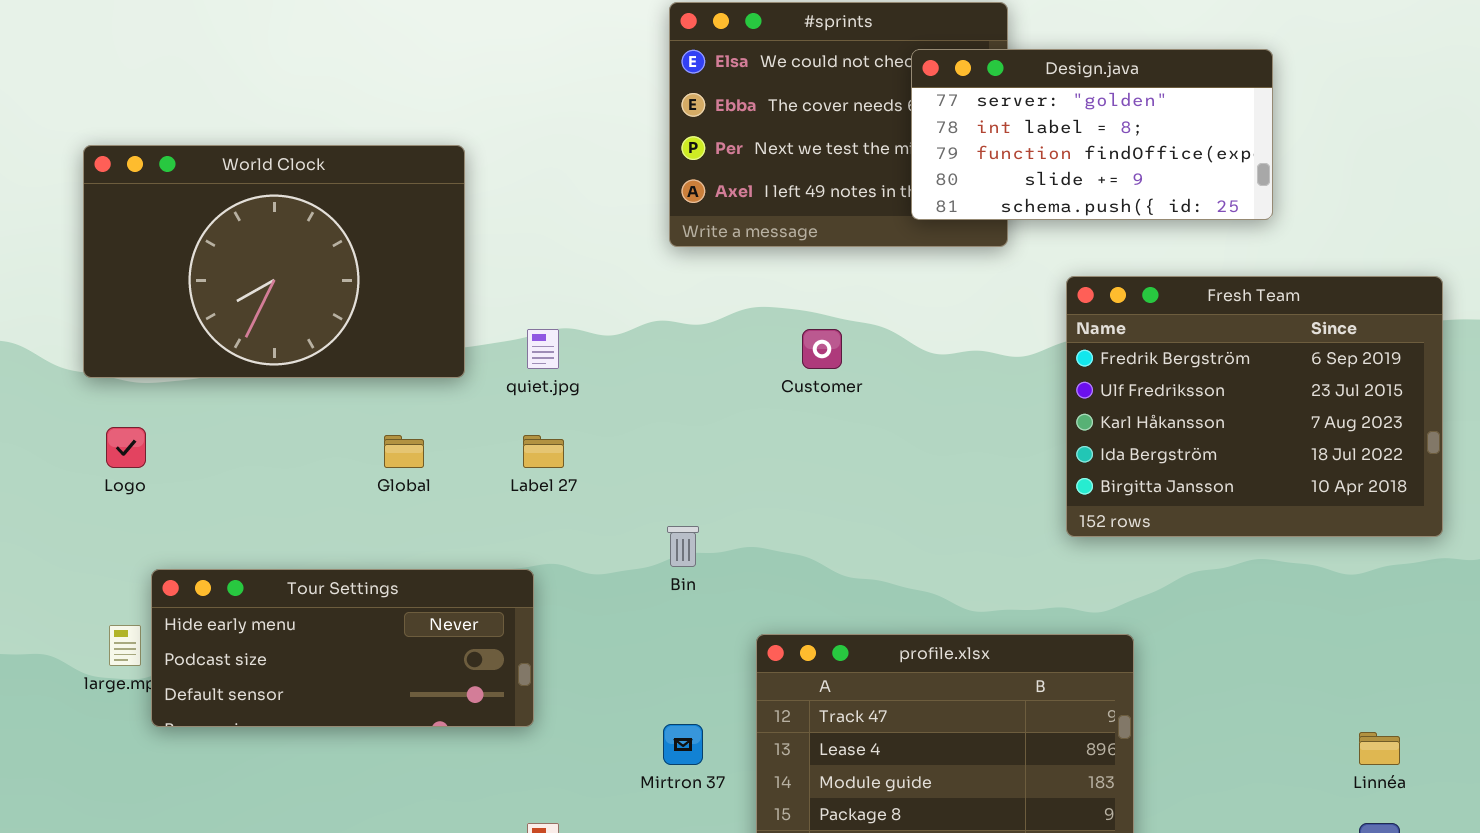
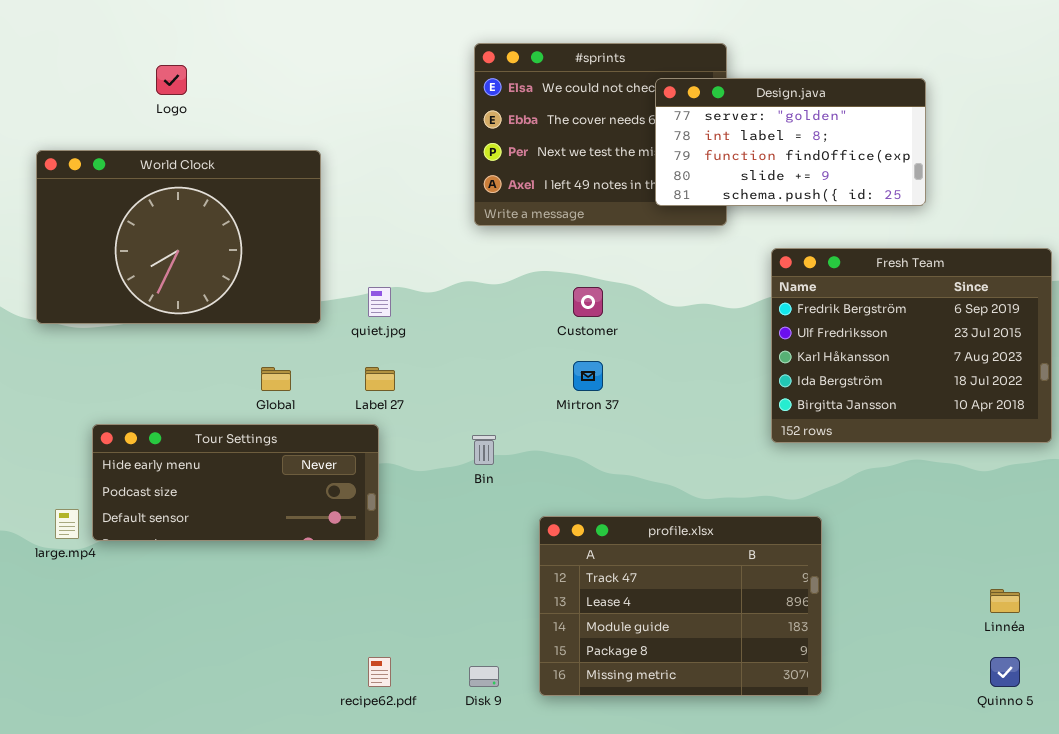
Logo: [106,427,146,468] -> [156,65,187,95], moved
Tour Settings: [151,569,534,727] -> [92,424,379,541], moved
Mirtron 37: [663,724,703,765] -> [573,361,603,391], moved

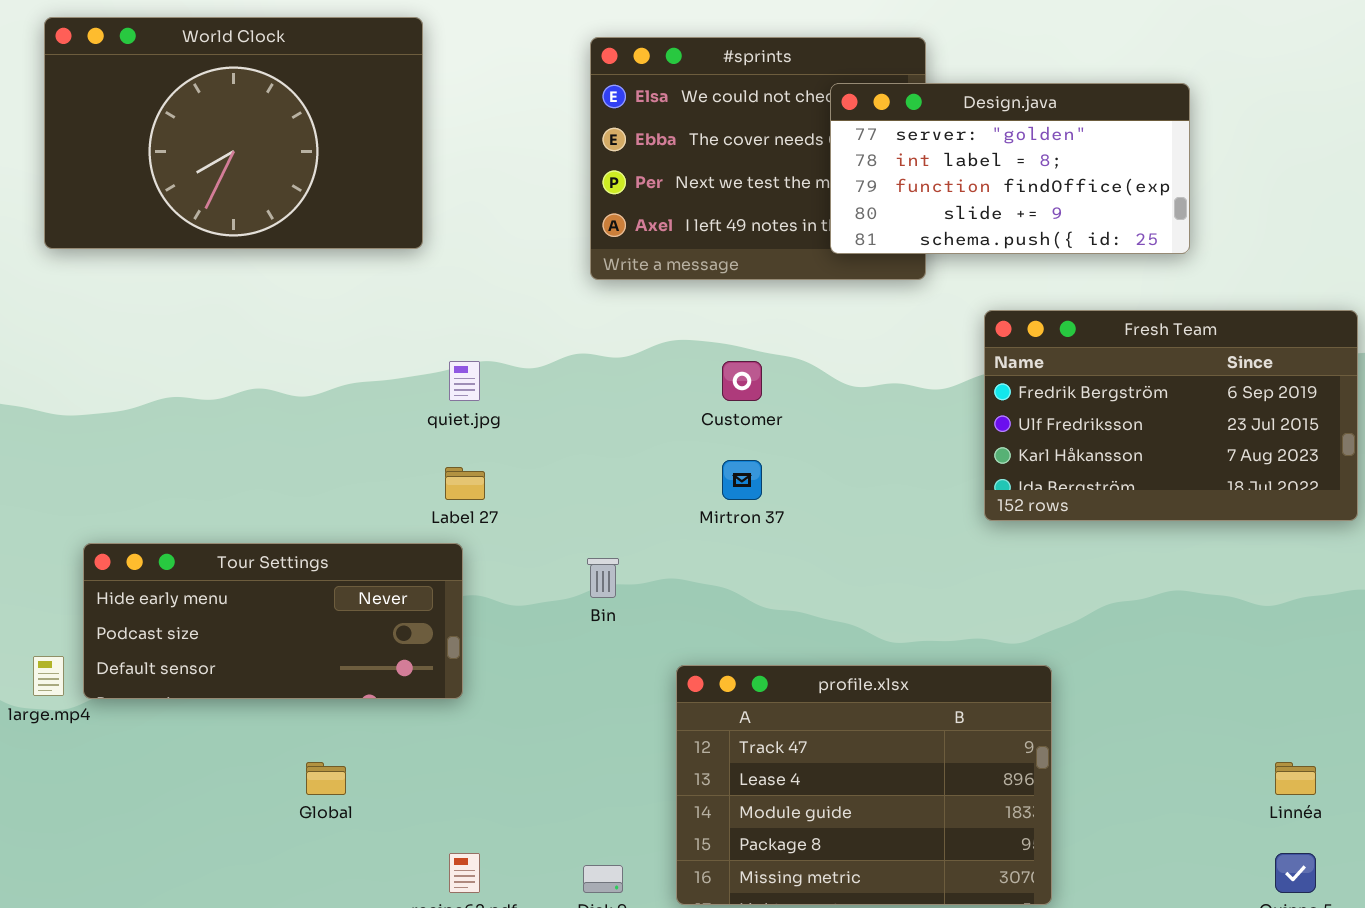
World Clock: [36,150,321,324] -> [44,17,423,249], moved
Fresh Team: [771,248,1052,443] -> [984,310,1358,521], resized
Global: [261,367,291,391] -> [306,762,346,795], moved

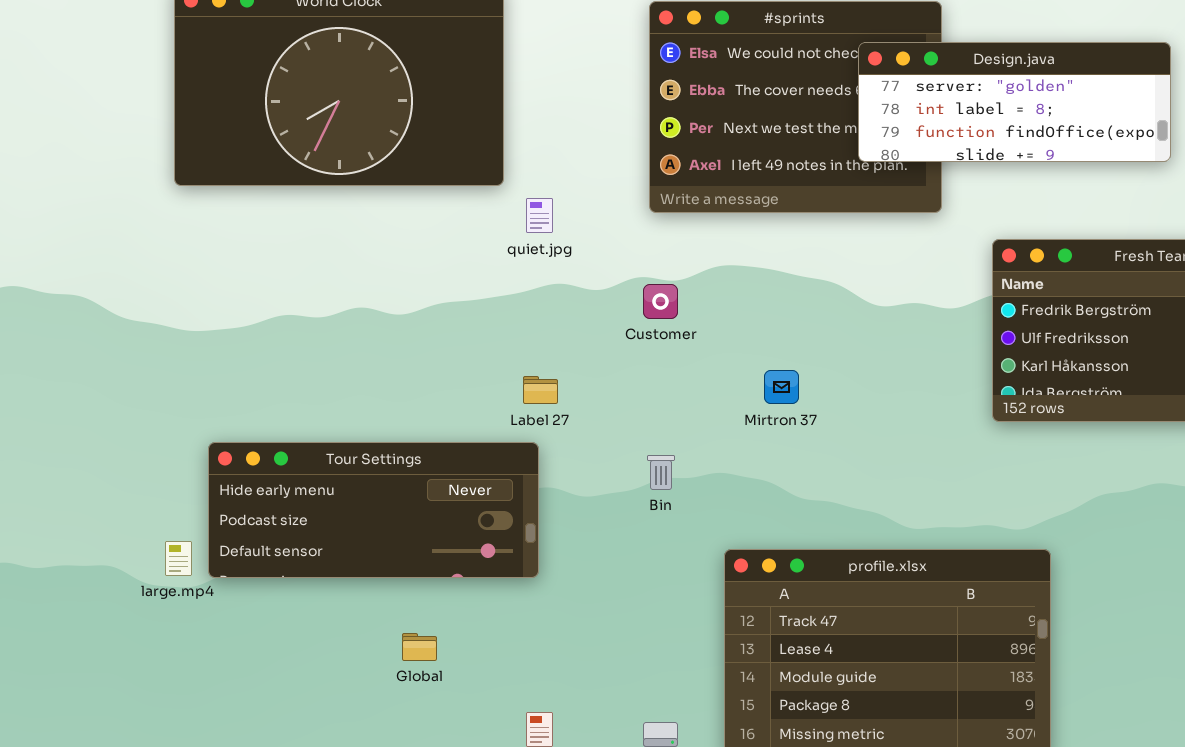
Design.java: [830,83,1190,254] -> [858,42,1171,162], resized
quiet.jpg: [449,361,480,401] -> [526,198,553,233], moved
Customer: [722,361,762,401] -> [643,284,678,319], moved

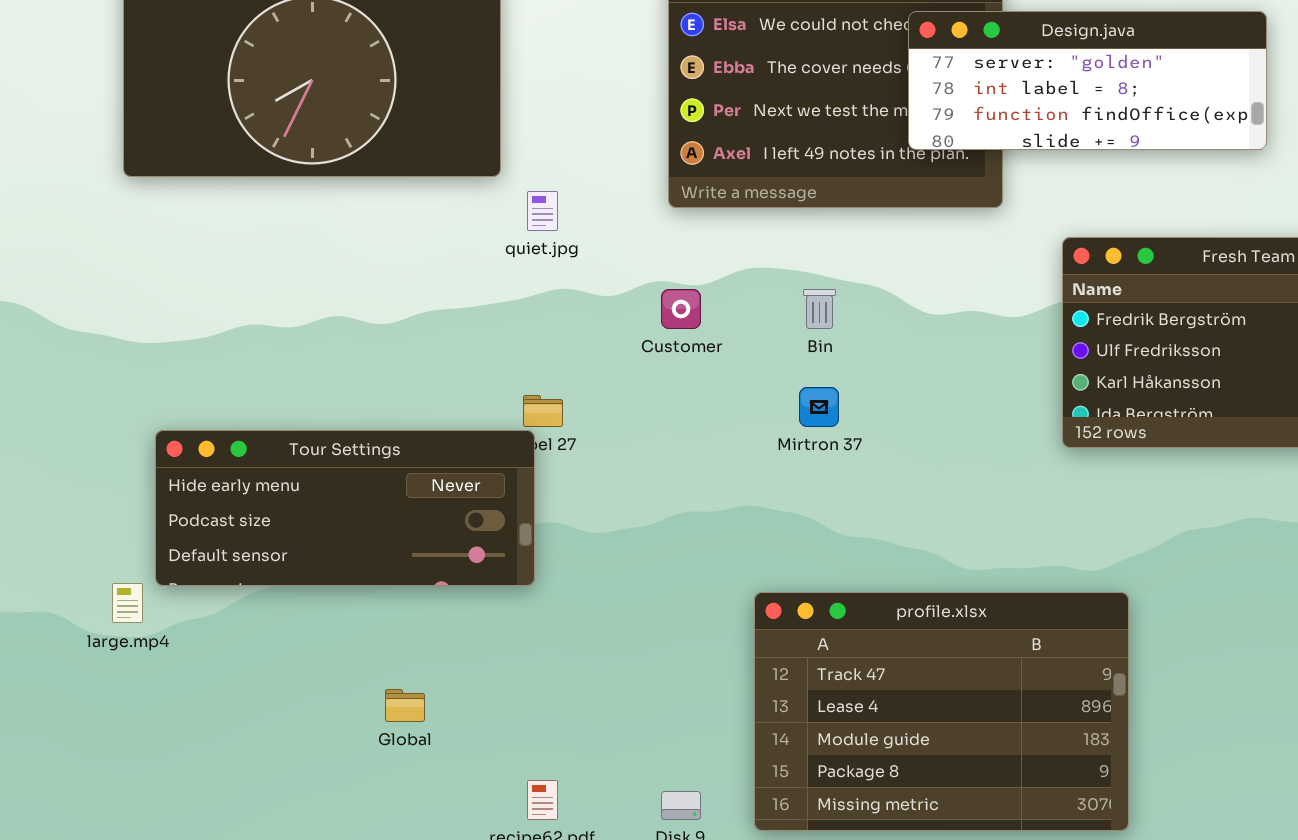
Tour Settings: [208,442,539,578] -> [155,430,535,586], moved
Bin: [647,455,675,490] -> [803,289,836,329], moved

